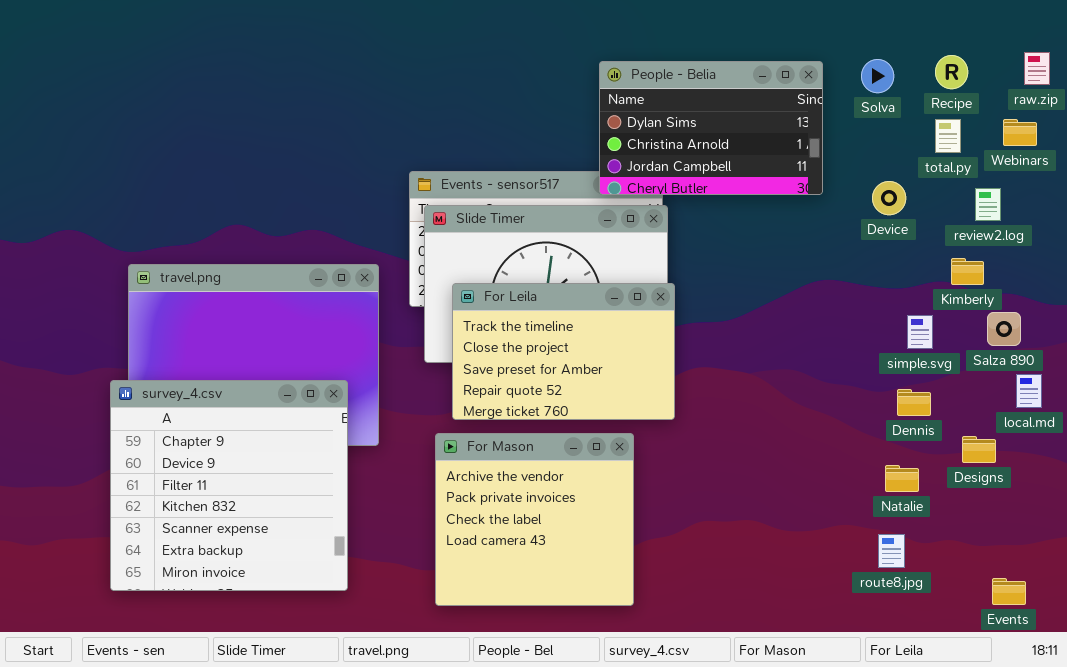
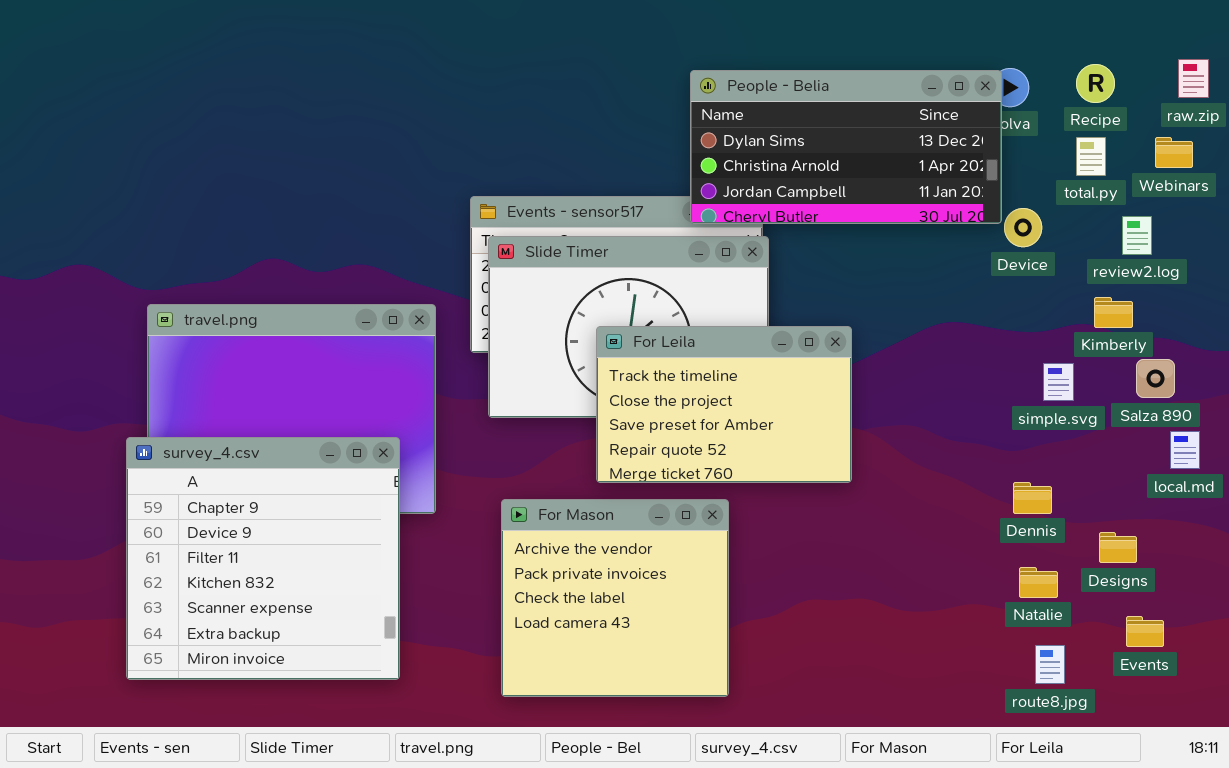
People - Belia: [599,61,823,195] -> [690,70,1002,224], resized
For Leila: [452,283,675,420] -> [596,326,852,483], moved
Dennis: [897,389,931,416] -> [1013,482,1052,514], moved
Designs: [962,436,996,463] -> [1099,532,1137,563], moved
Natalie: [885,465,919,492] -> [1019,567,1058,598], moved
route8.jpg: [878,534,905,568] -> [1035,645,1065,684], moved
Events: [992,578,1026,605] -> [1126,616,1164,647], moved

